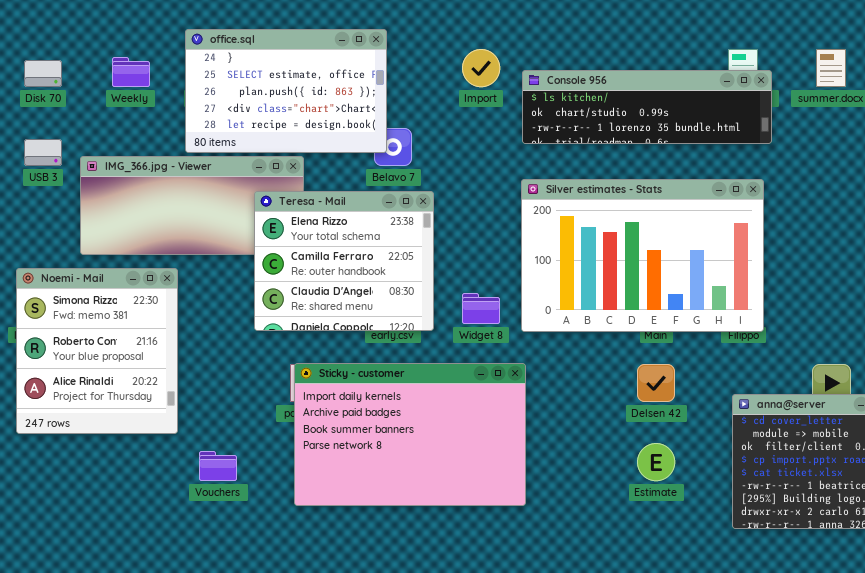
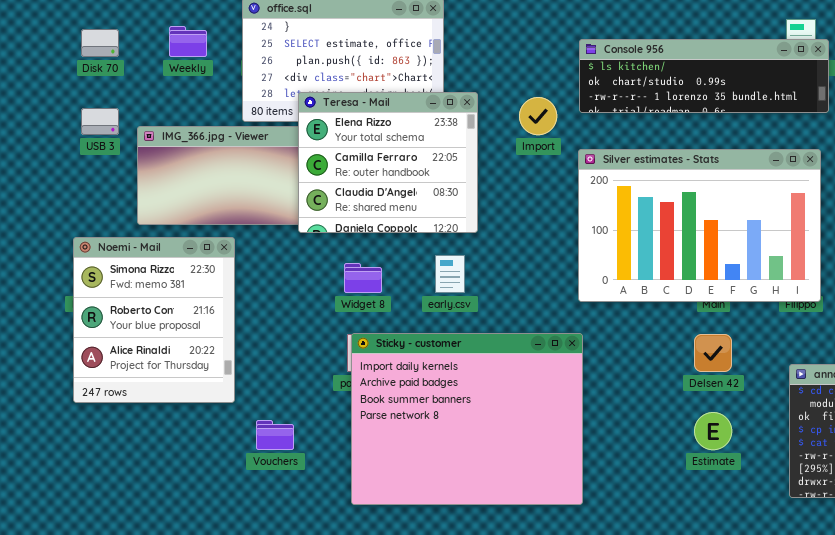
Import: [462,49,500,87] -> [519,97,557,135], moved
Teresa - Mail: [254,191,434,331] -> [298,92,478,233], moved
Widget 8: [462,293,500,324] -> [344,263,382,293], moved
Sticky - customer: [294,363,526,506] -> [351,333,583,505], resized

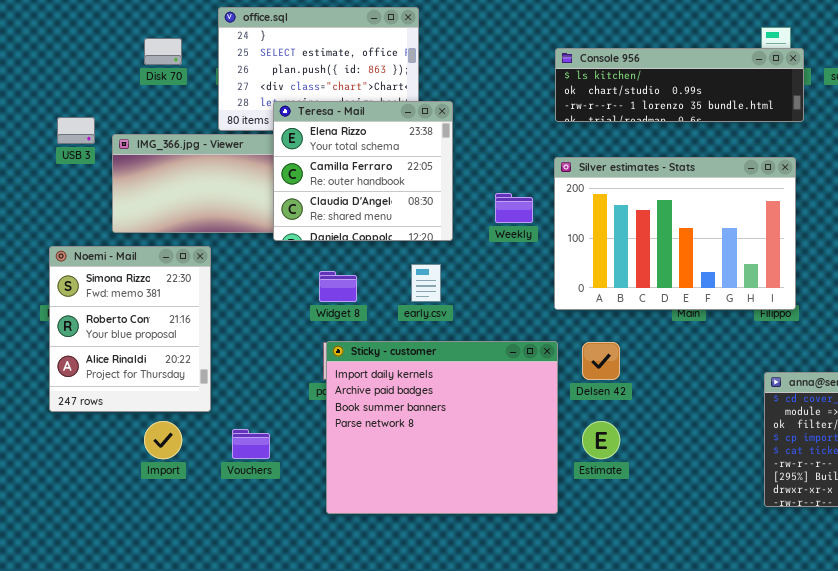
Weekly: [169,26,207,57] -> [495,193,533,223], moved
Disk 70: [81,29,119,57] -> [144,38,182,65], moved
Import: [519,97,557,135] -> [144,421,182,459], moved
Delsen 42: [694,334,732,372] -> [582,342,620,380], moved
Estimate: [694,412,732,450] -> [582,421,620,459], moved

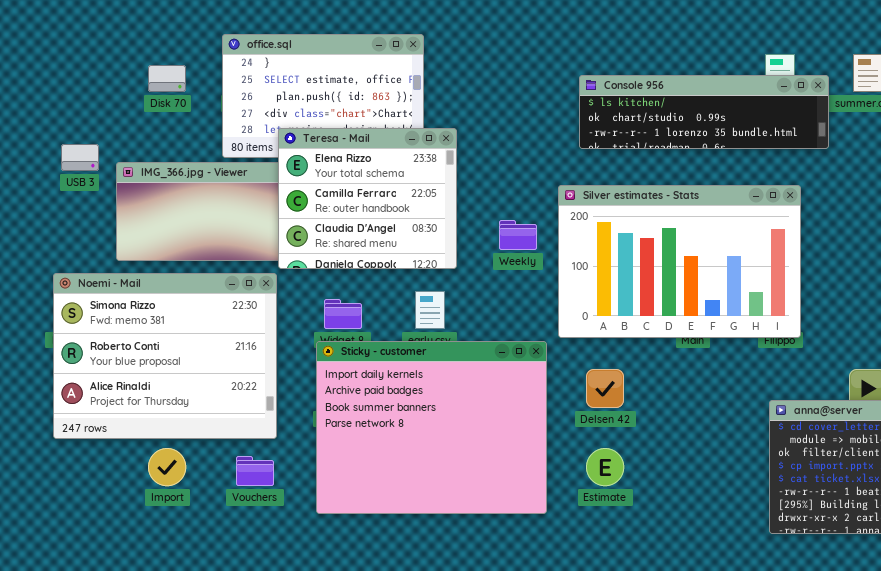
Console 956: [555,48,804,122] -> [579,75,829,149], moved
Noemi - Mail: [49,246,211,412] -> [53,273,277,439], resized
Sticky - customer: [326,341,558,514] -> [316,341,547,514], moved

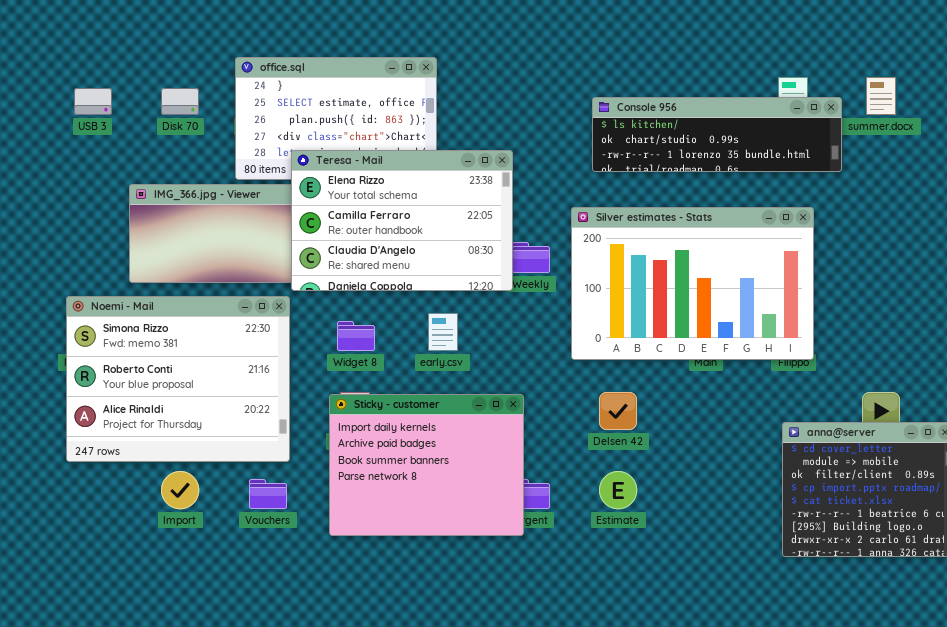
Teresa - Mail: [278,128,457,269] -> [291,150,513,291], resized
USB 3: [61,144,99,171] -> [74,88,112,115], moved
Sticky - customer: [316,341,547,514] -> [329,394,524,536], resized

